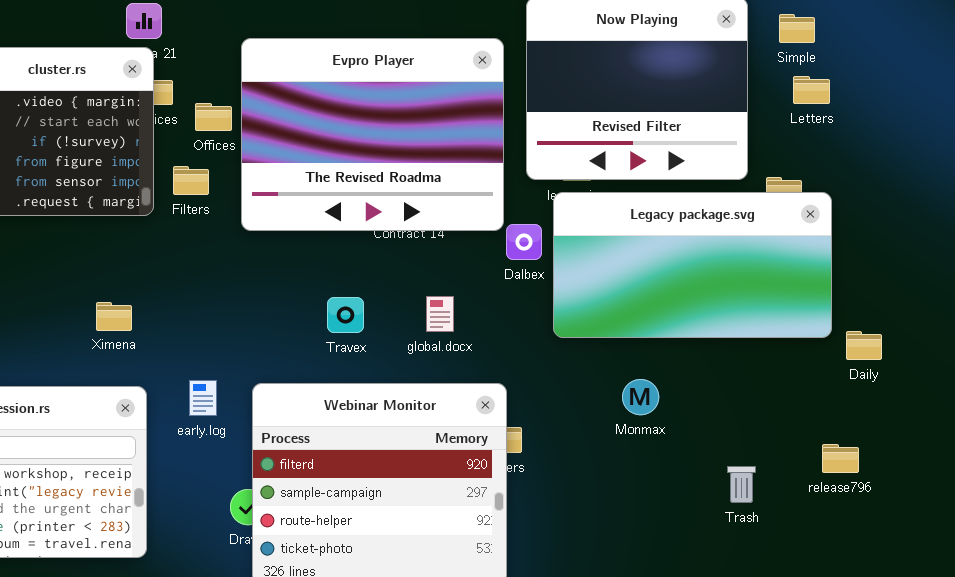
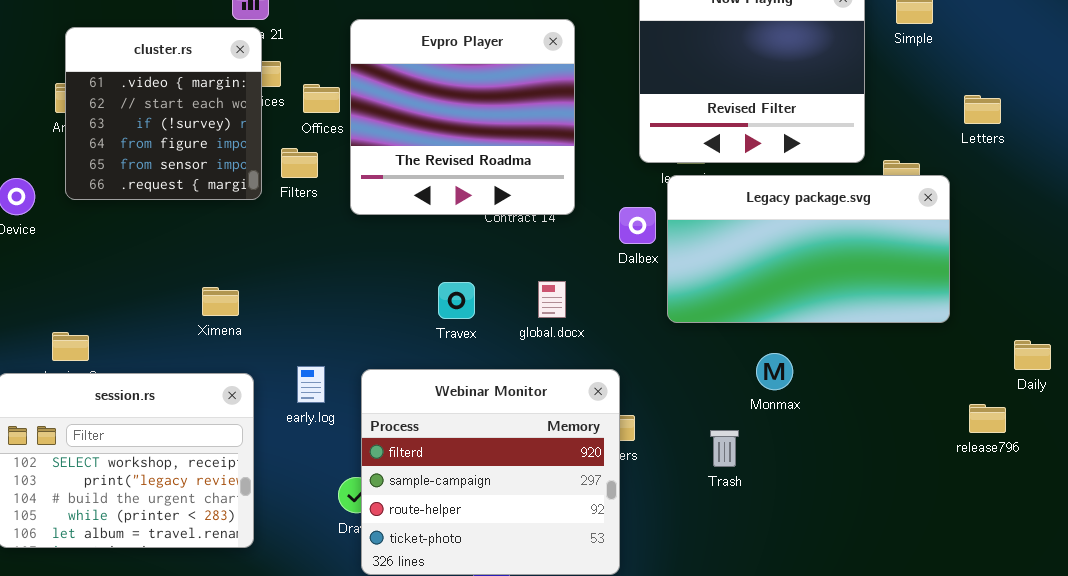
Evpro Player: [241,38,504,231] -> [350,19,575,215], resized
Letters: [793,76,830,104] -> [964,95,1001,124], moved
Daily: [846,331,882,360] -> [1014,340,1051,370], moved
Monmax: [622,379,659,415] -> [756,353,793,390], moved
release796: [822,444,859,473] -> [969,404,1006,433], moved
Trash: [727,466,756,503] -> [710,430,739,467], moved

